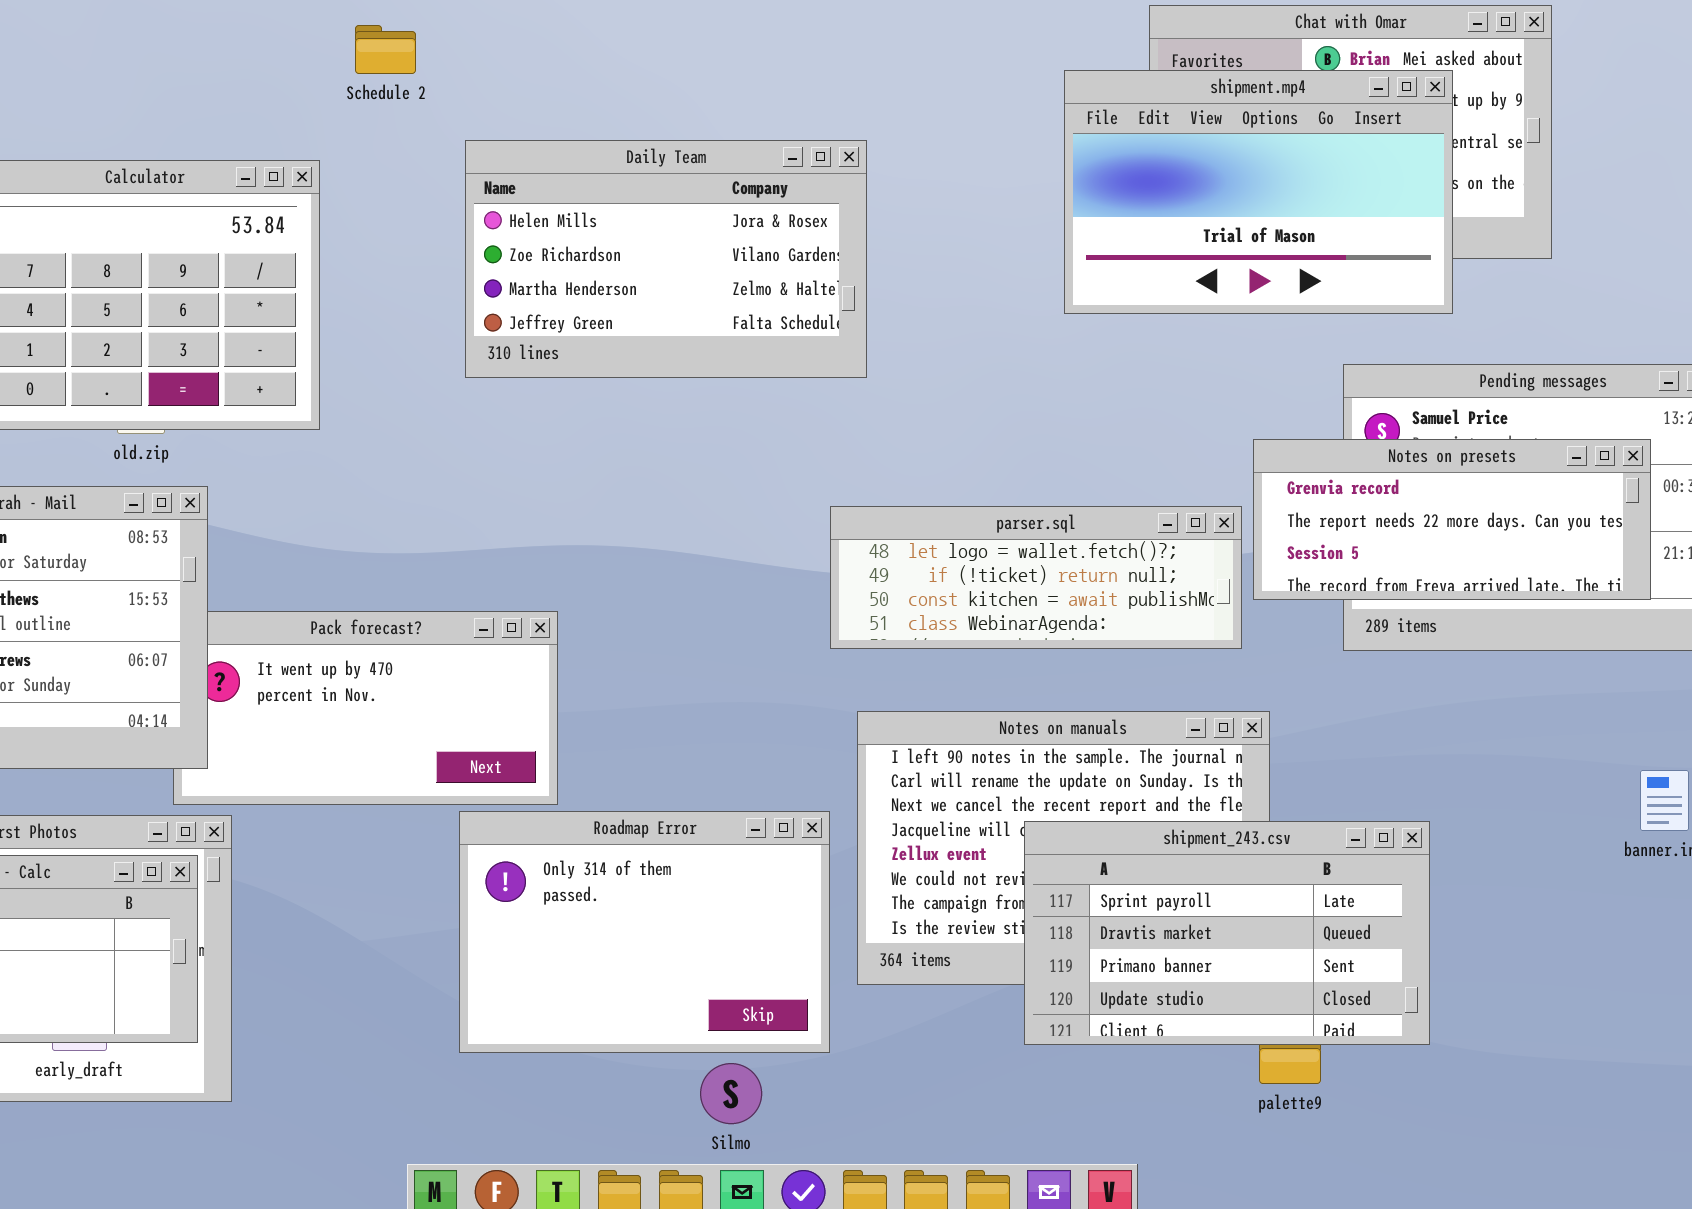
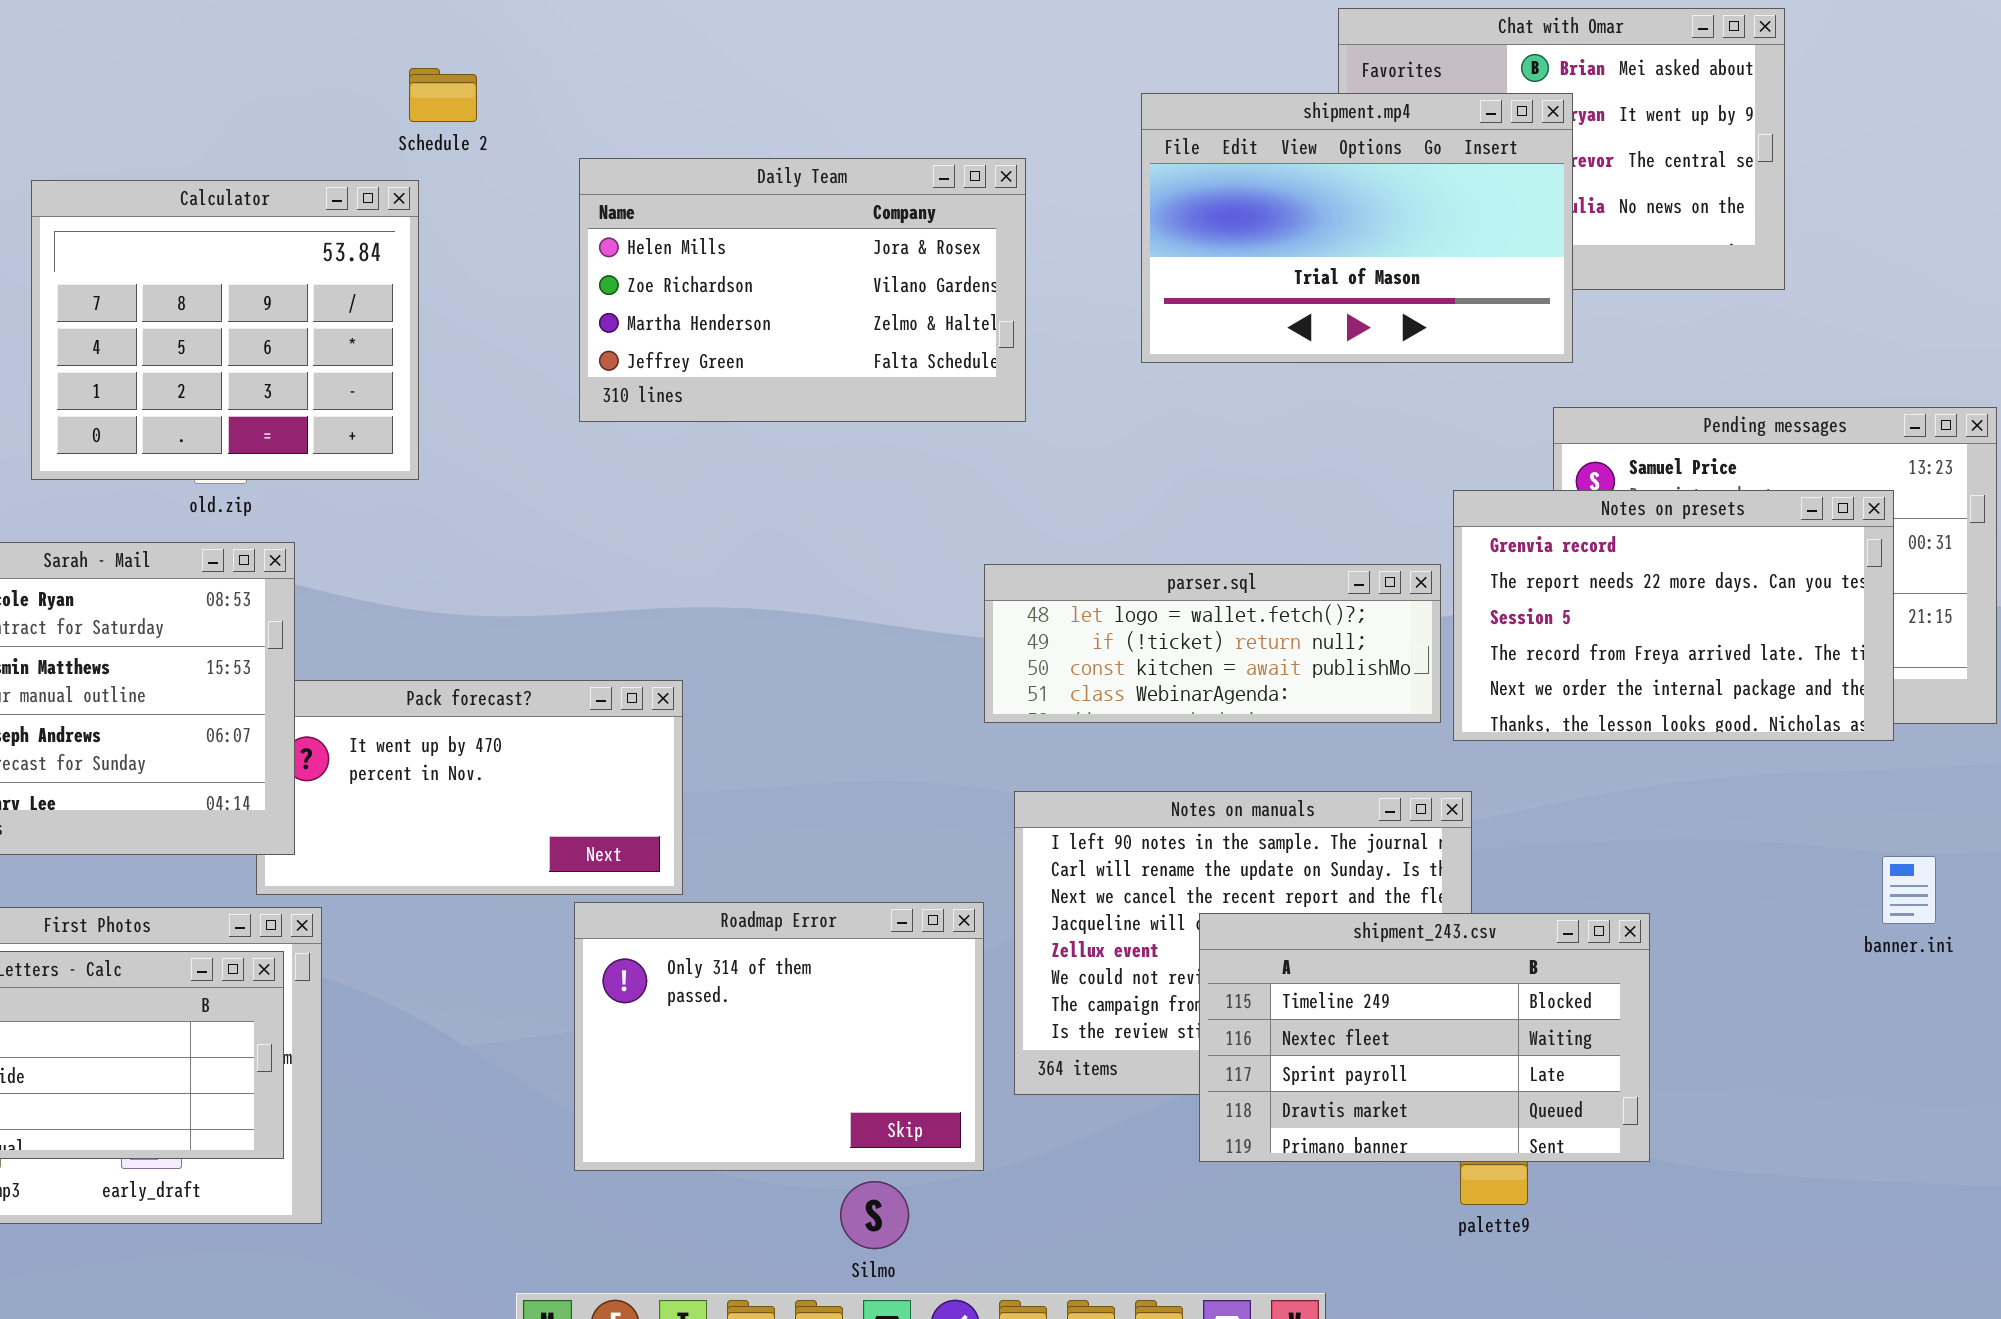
Schedule 2: [355,25,416,74] -> [409,68,477,122], moved
shipment.mp4: [1064,70,1453,314] -> [1141,93,1573,363], moved
Notes on presets: [1253,439,1651,600] -> [1453,490,1894,741], resized
shipment_243.csv: [1024,821,1430,1045] -> [1199,913,1650,1162], scrolled up 2 rows

